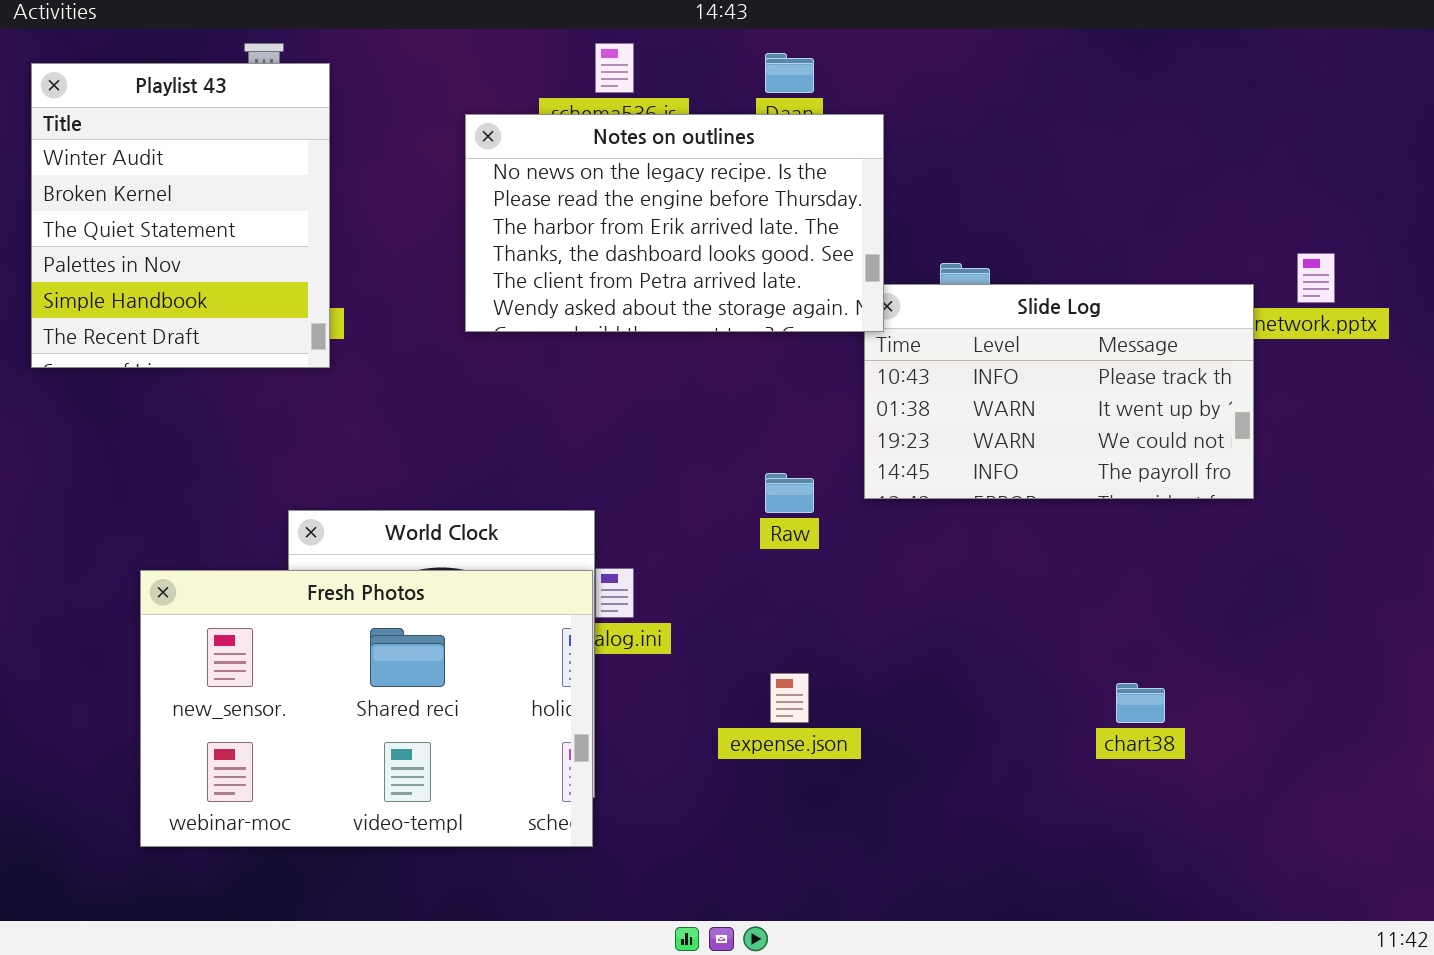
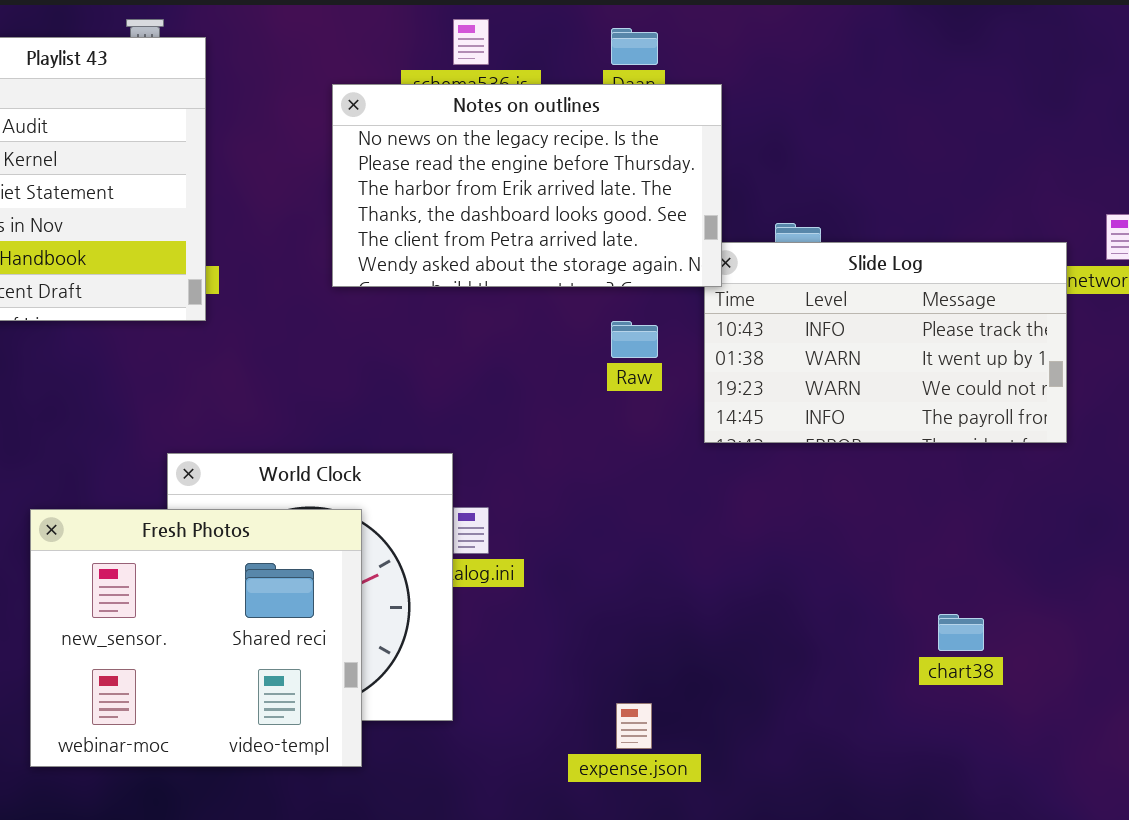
Raw: [765,473,814,513] -> [611,321,658,358], moved
Fresh Photos: [140,570,593,847] -> [30,509,362,767], resized
expense.json: [770,673,809,723] -> [616,703,652,749], moved

